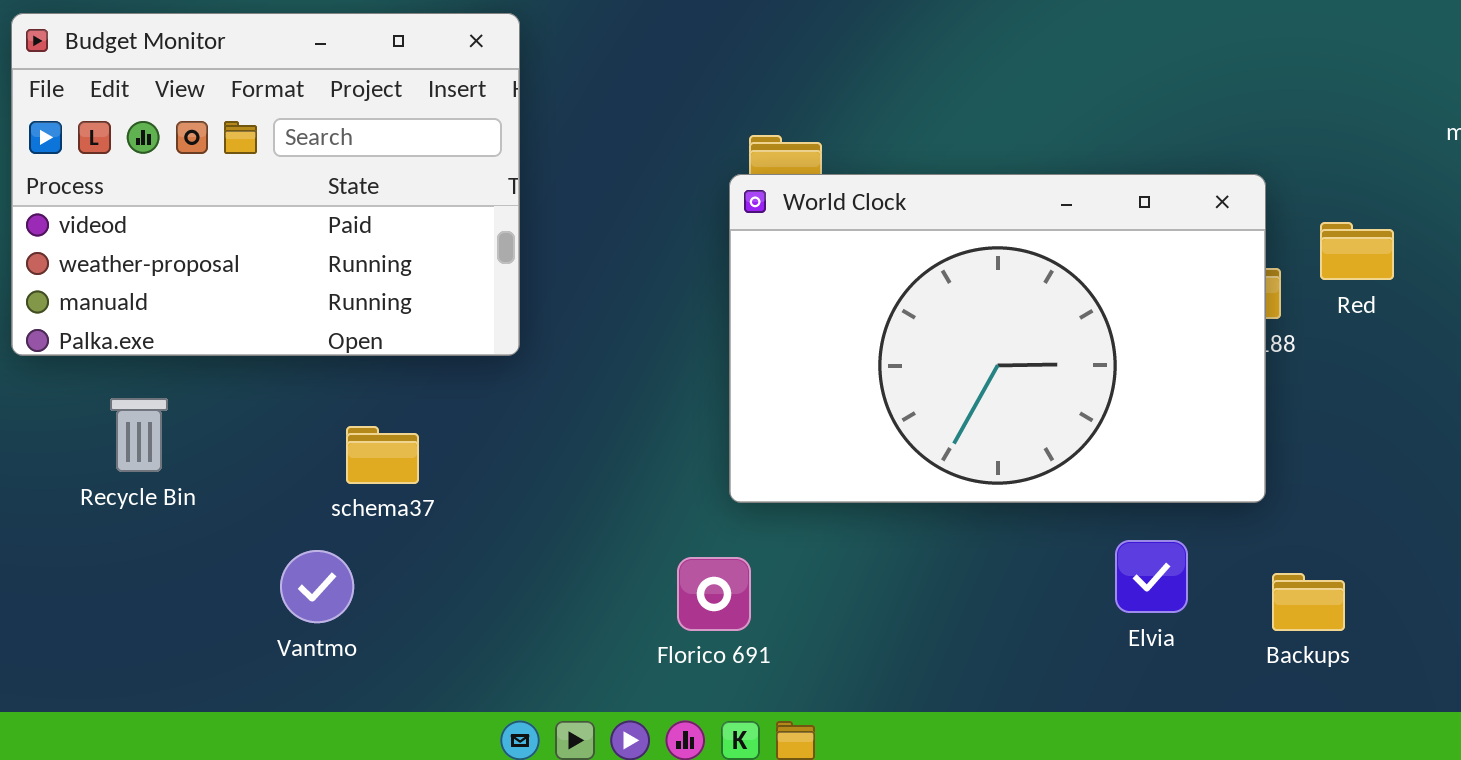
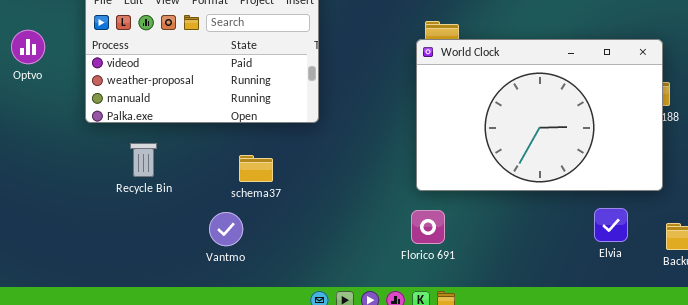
Florico 691: [677,557,751,631] -> [411,210,445,244], moved

